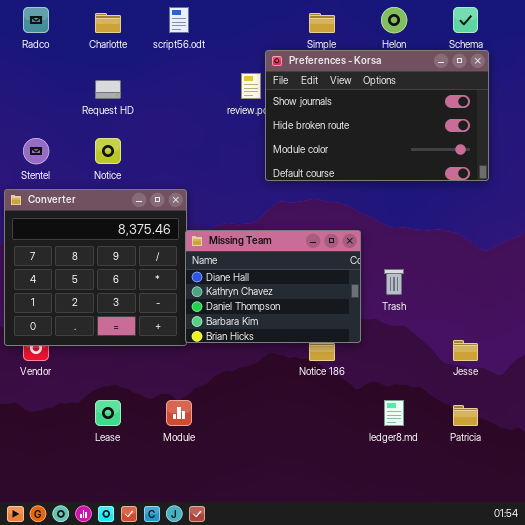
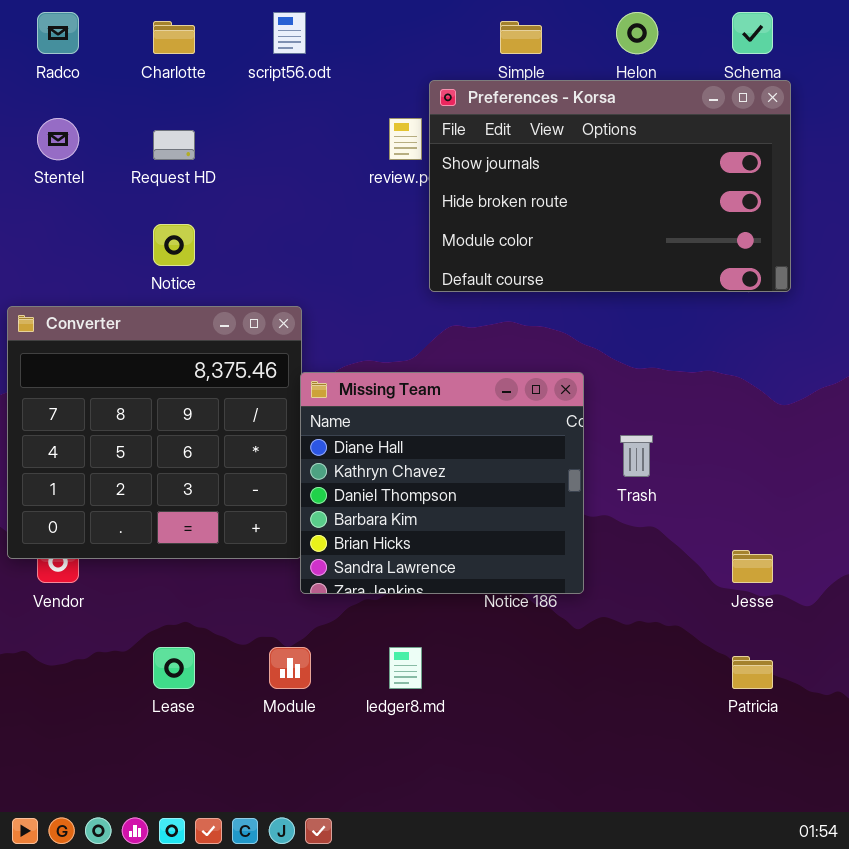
Stentel: [23,138,49,164] -> [37,118,79,160], moved
Missing Team: [185,230,361,343] -> [300,372,584,594], resized
ledger8.md: [384,400,404,426] -> [389,647,422,689], moved

